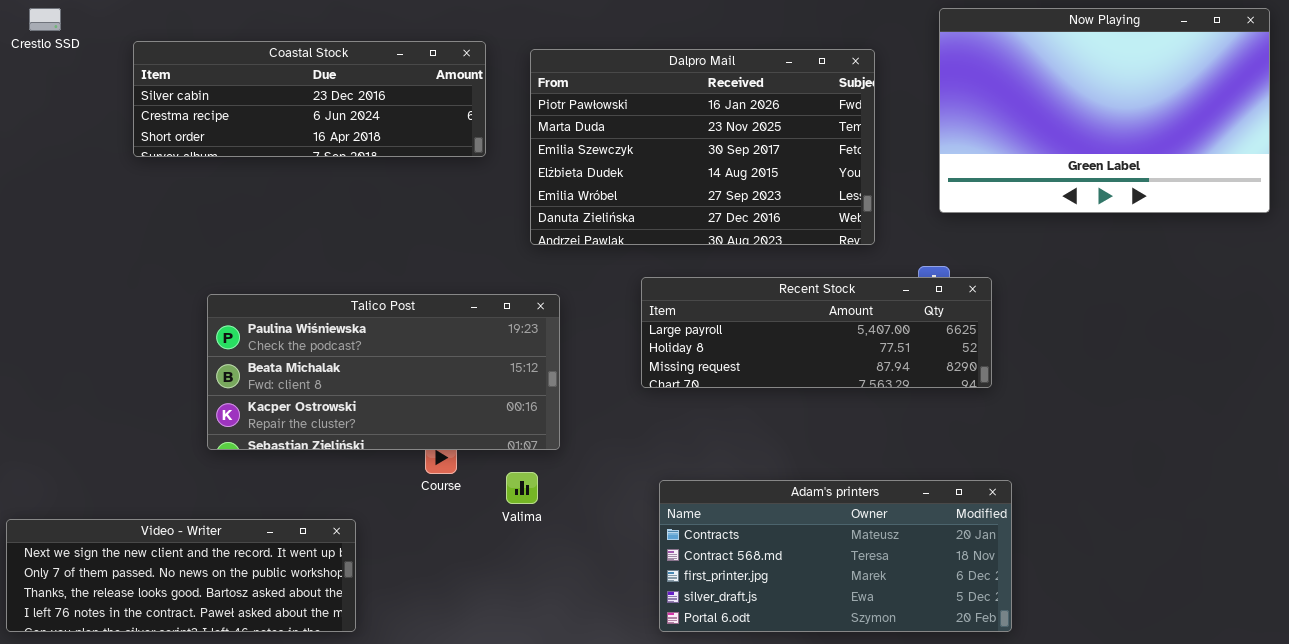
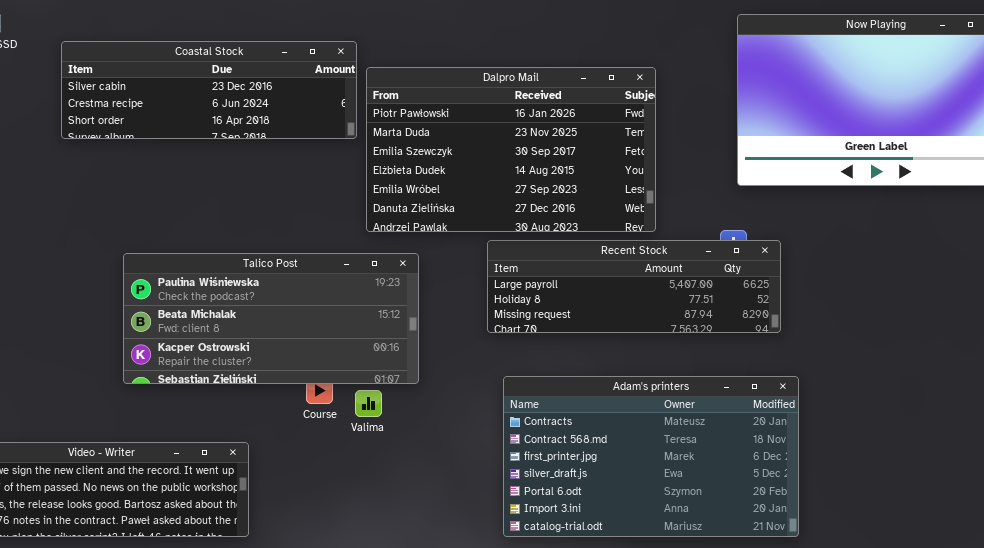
Dalpro Mail: [530,49,875,245] -> [366,67,656,232], moved
Valima: [506,472,538,504] -> [355,390,382,417], moved
Adam's printers: [659,480,1012,632] -> [503,376,799,537], resized

